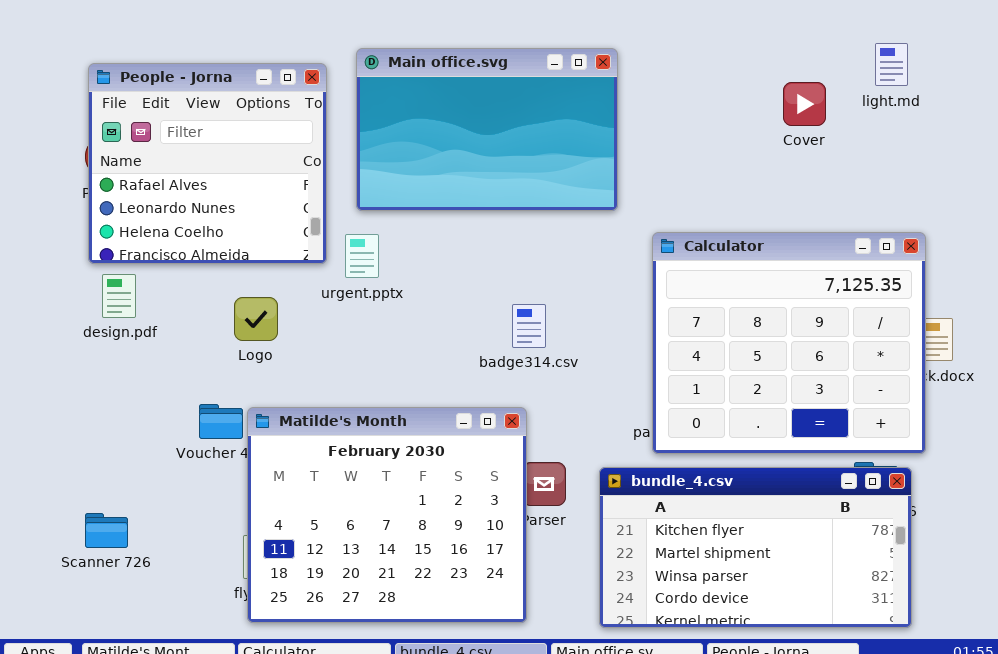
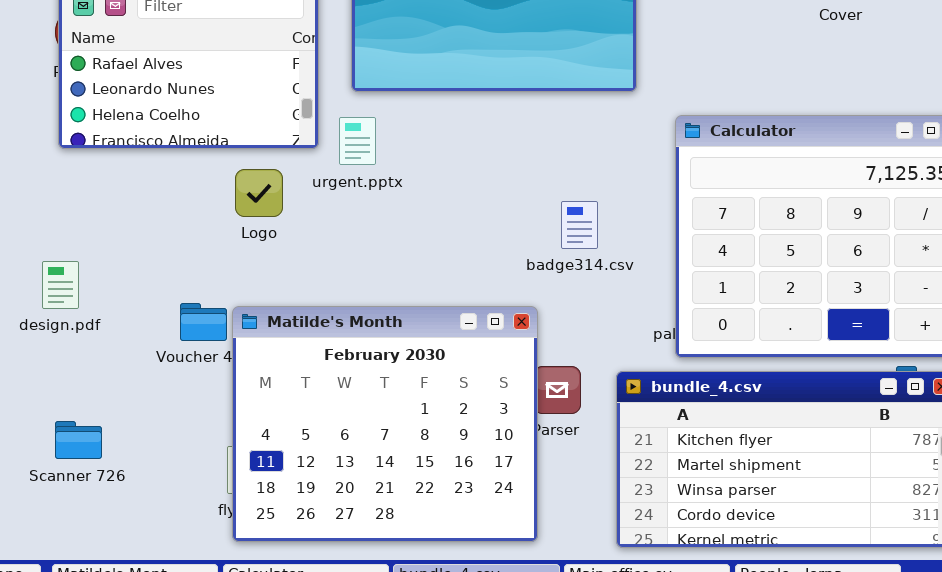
design.pdf: [102,274,136,318] -> [42,261,79,309], moved
Logo: [234,297,278,341] -> [235,169,283,217], moved
badge314.csv: [512,304,546,348] -> [561,201,598,249], moved

